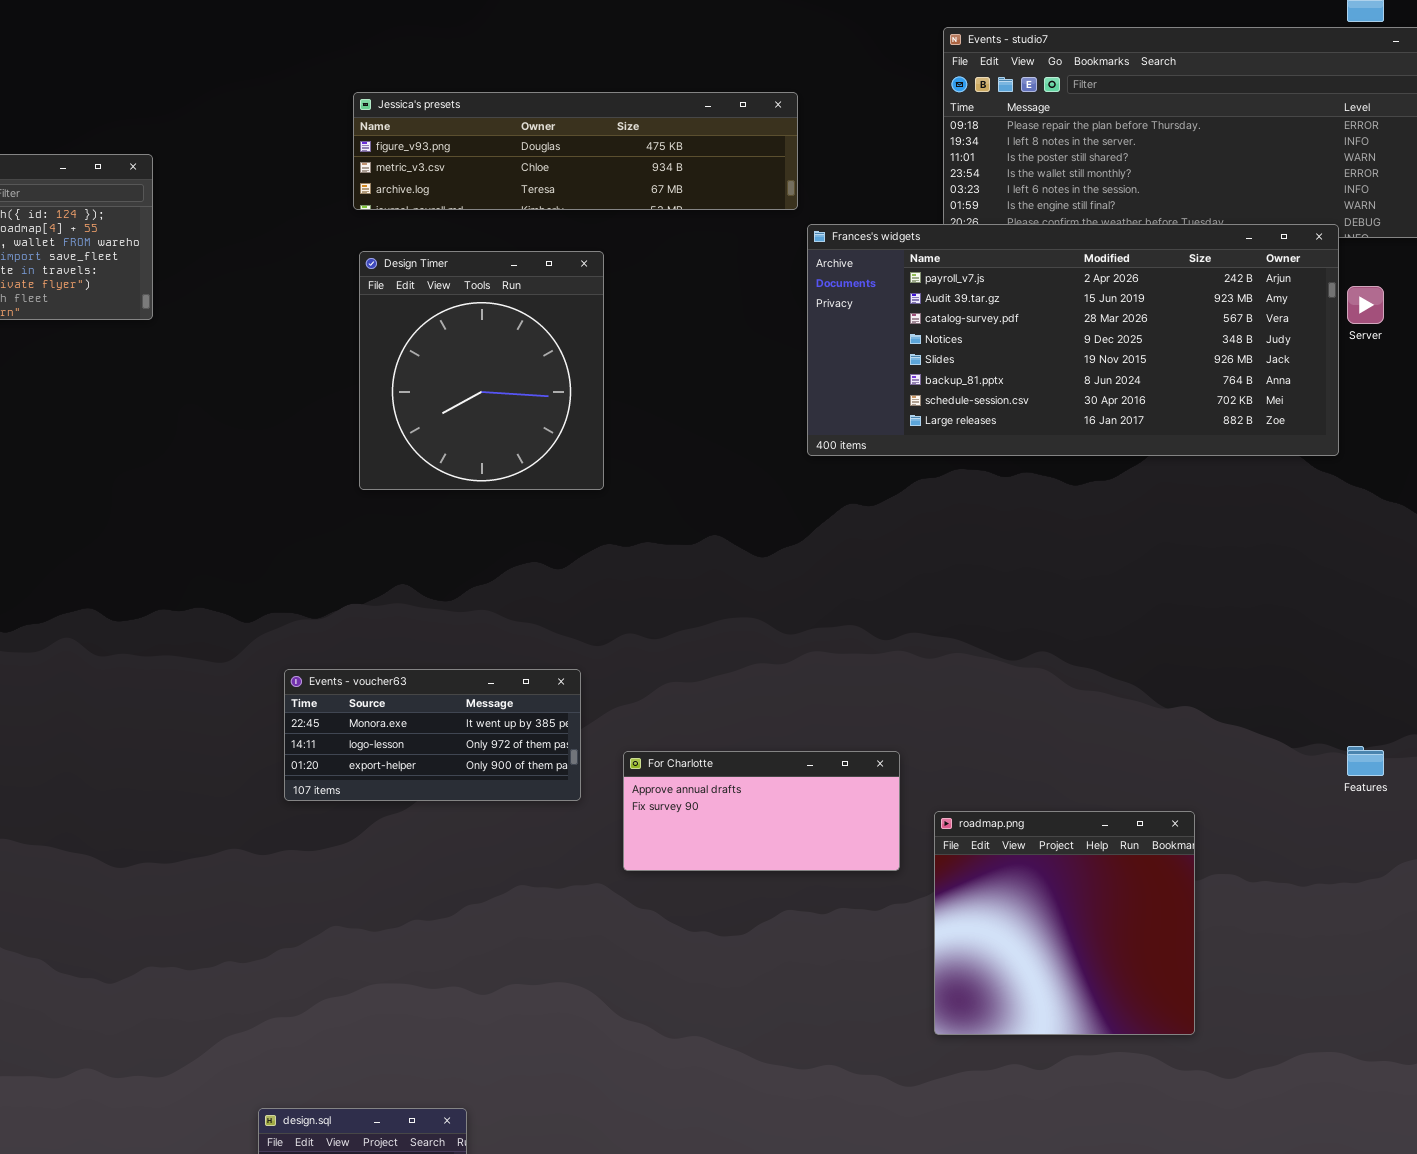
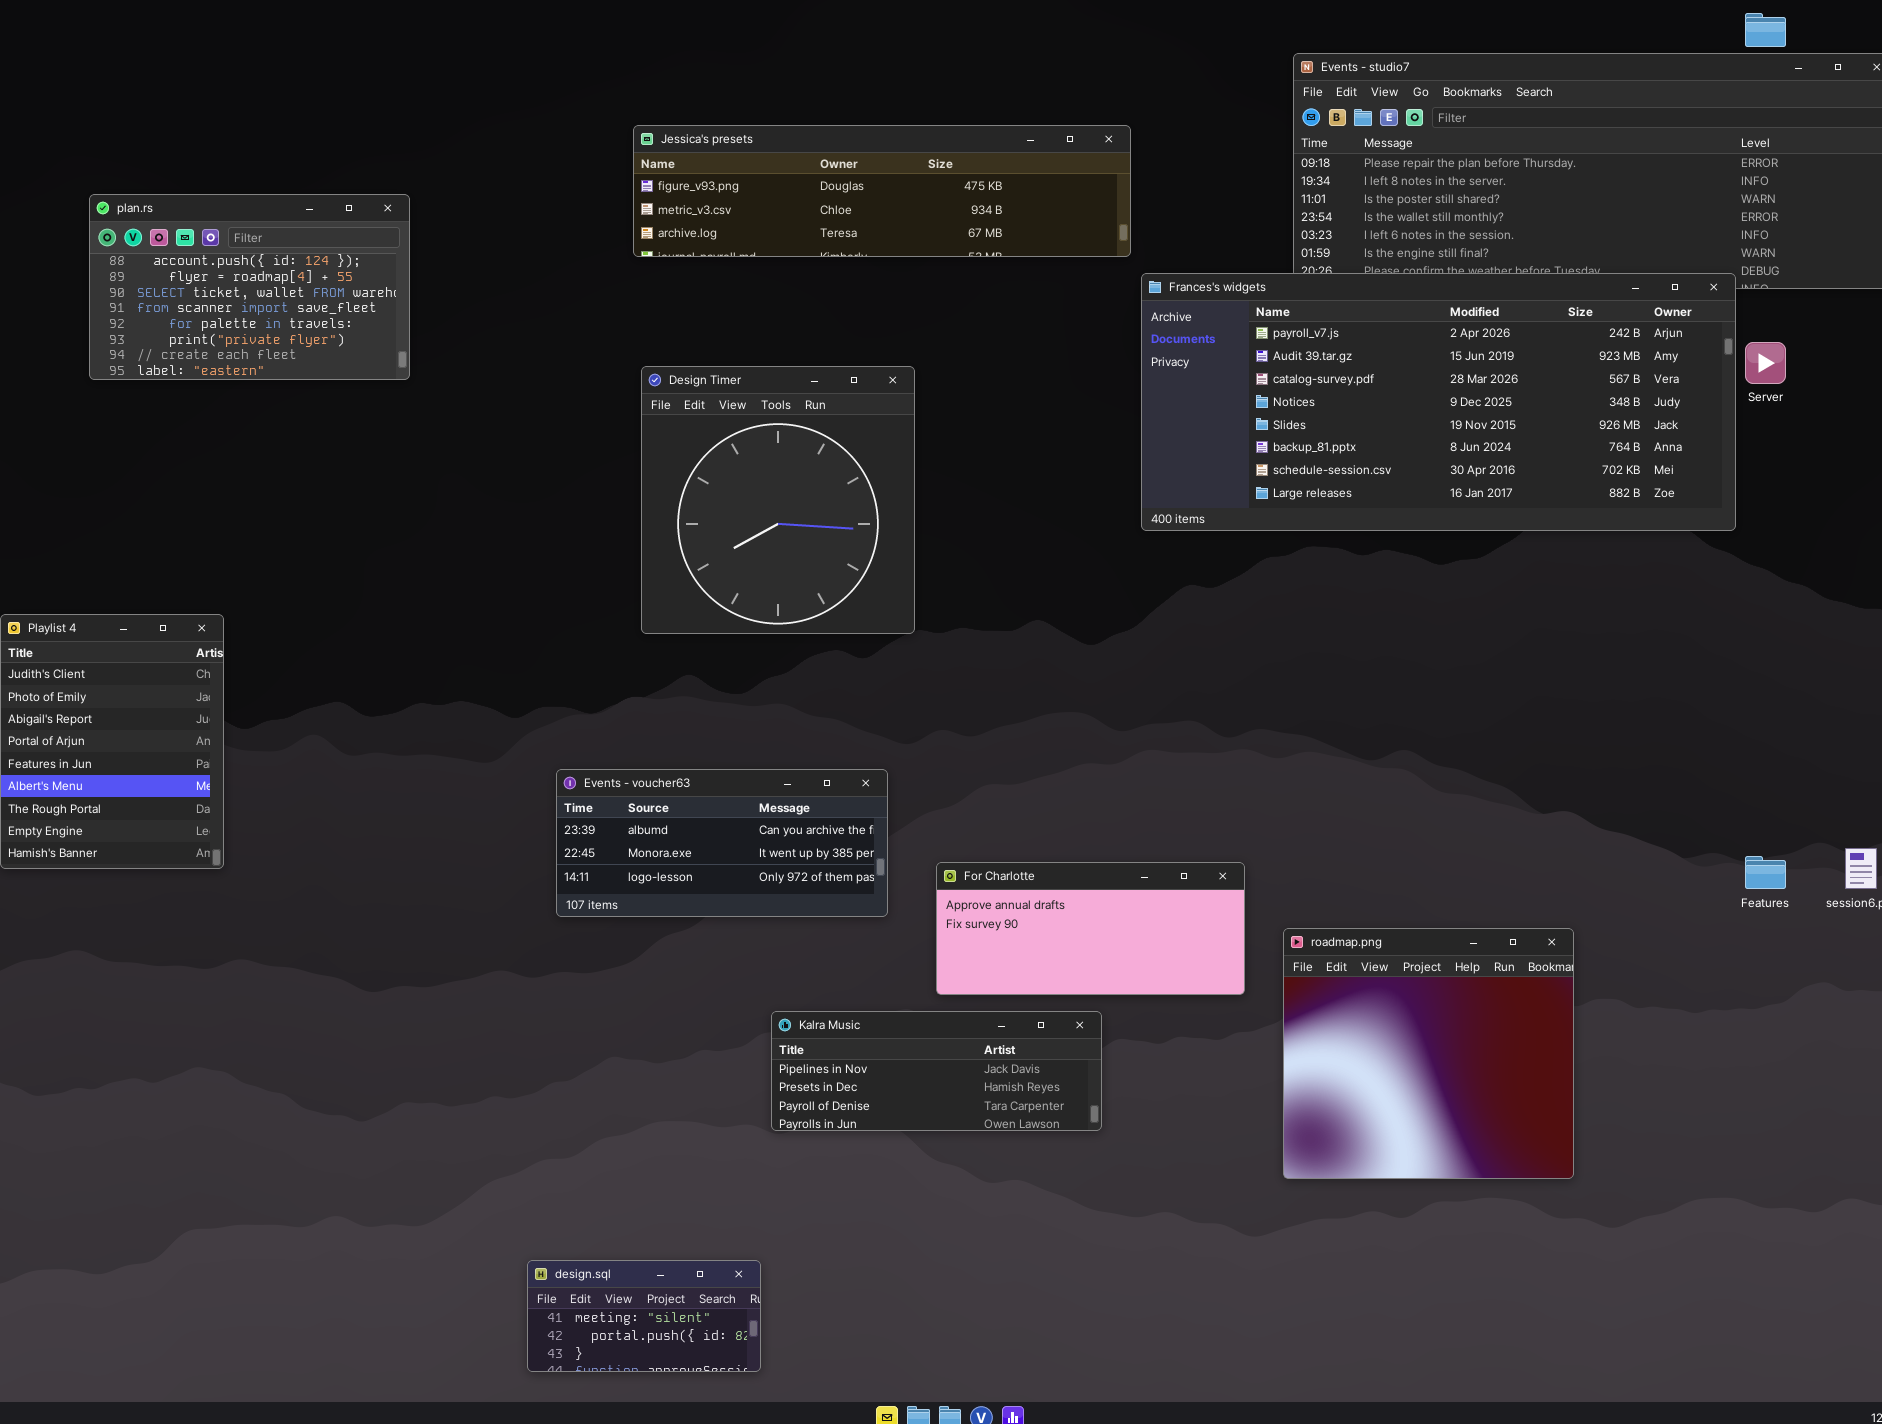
Design Timer: [359,251,604,490] -> [641,366,915,634], moved
Events - voucher63: [284,669,581,801] -> [556,769,888,917], scrolled up 1 row
Kalra Music: none -> [771,1011,1102,1131], opened

